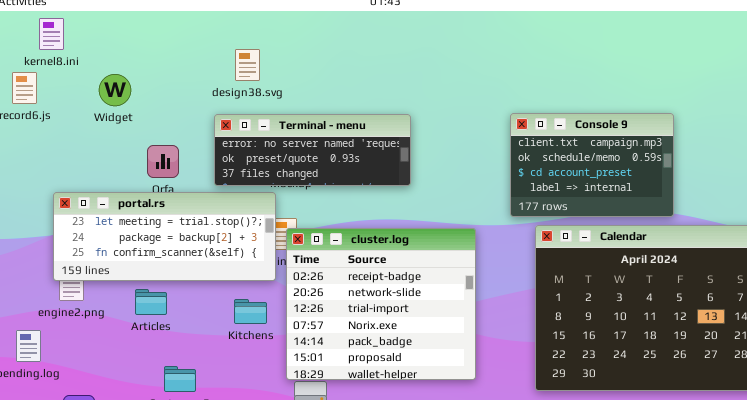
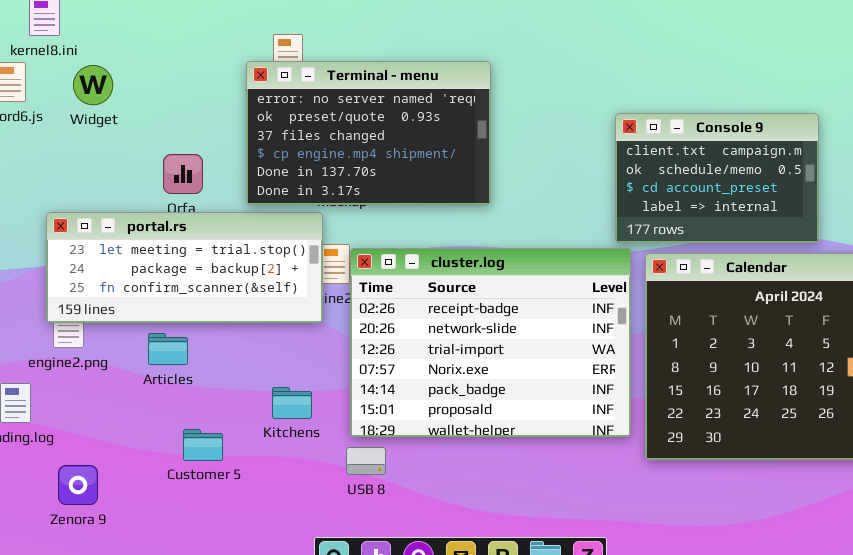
Widget: [99,74,131,106] -> [73,65,113,105], moved
Terminal - menu: [214,114,411,186] -> [246,61,491,205], resized
cluster.log: [286,228,476,380] -> [350,248,631,437], moved, resized
Kitchens: [234,299,267,324] -> [272,387,312,419], moved

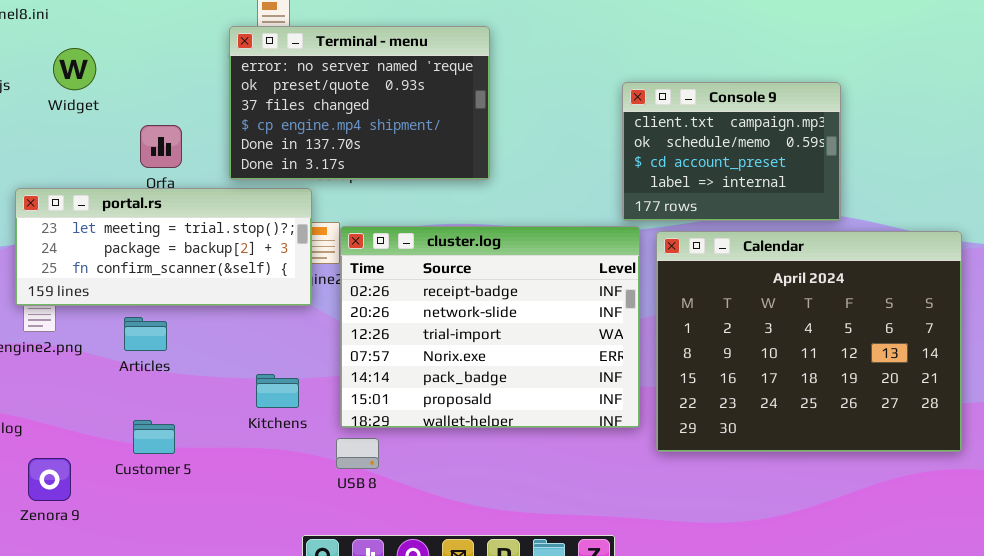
Widget: [73,65,113,105] -> [53,48,96,90], moved
Customer 5: [183,429,223,461] -> [133,420,175,454], moved

